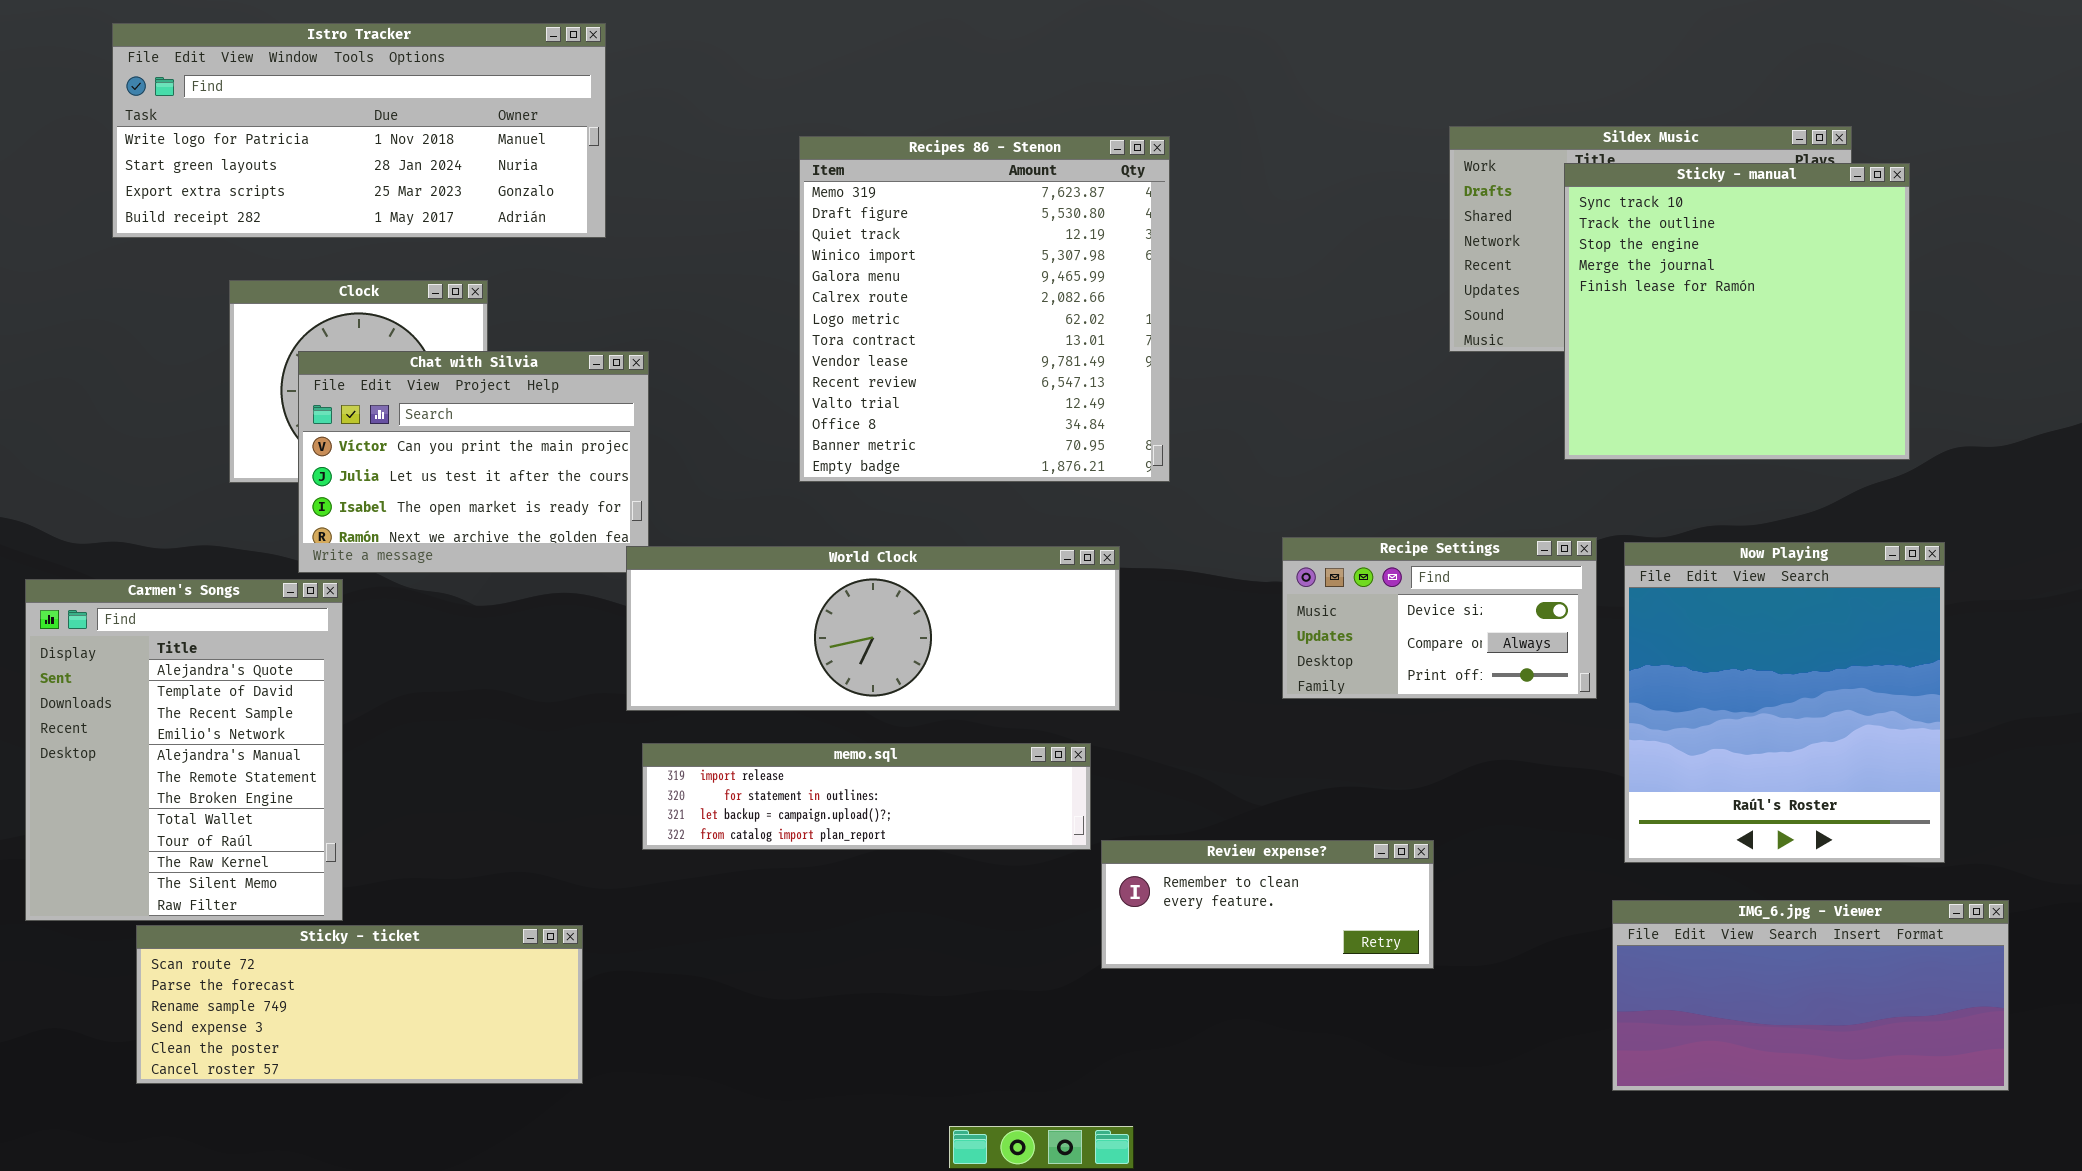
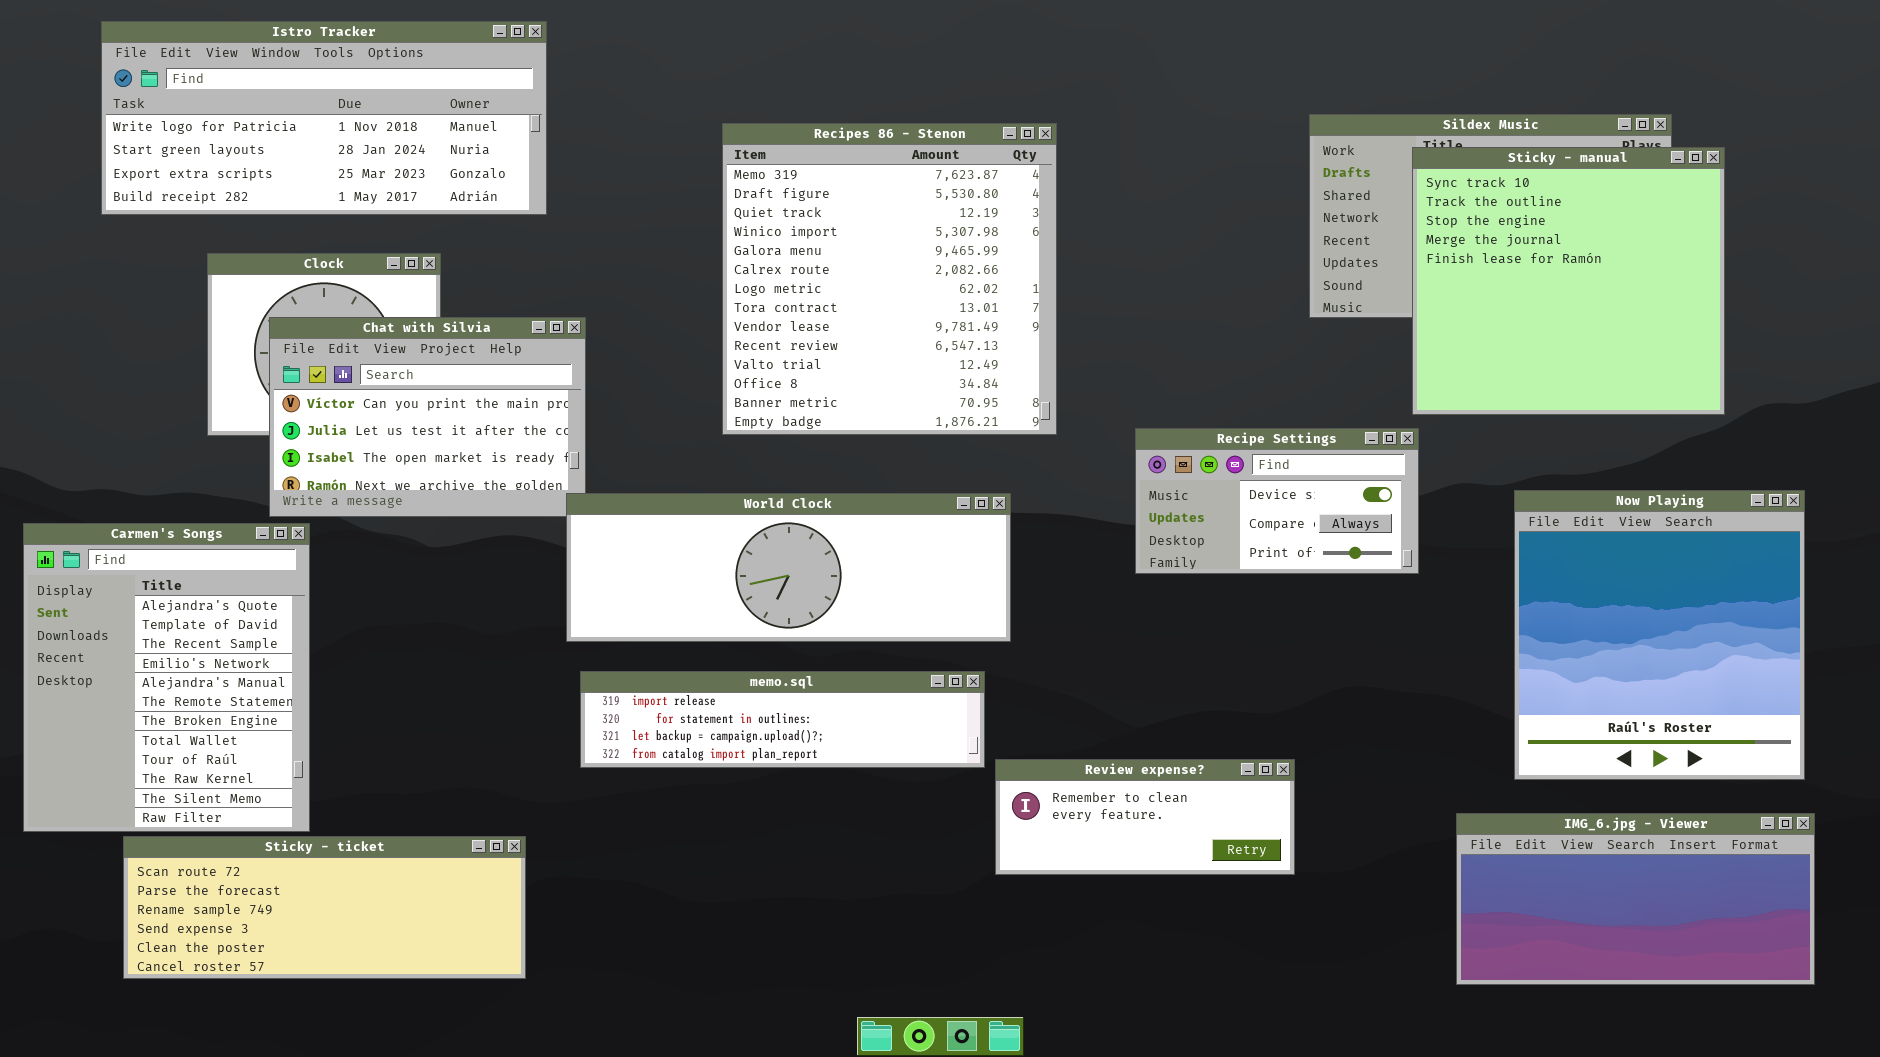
Recipe Settings: [1282,537,1597,699] -> [1135,428,1419,574], moved
Now Playing: [1624,542,1945,863] -> [1514,490,1805,780], moved

